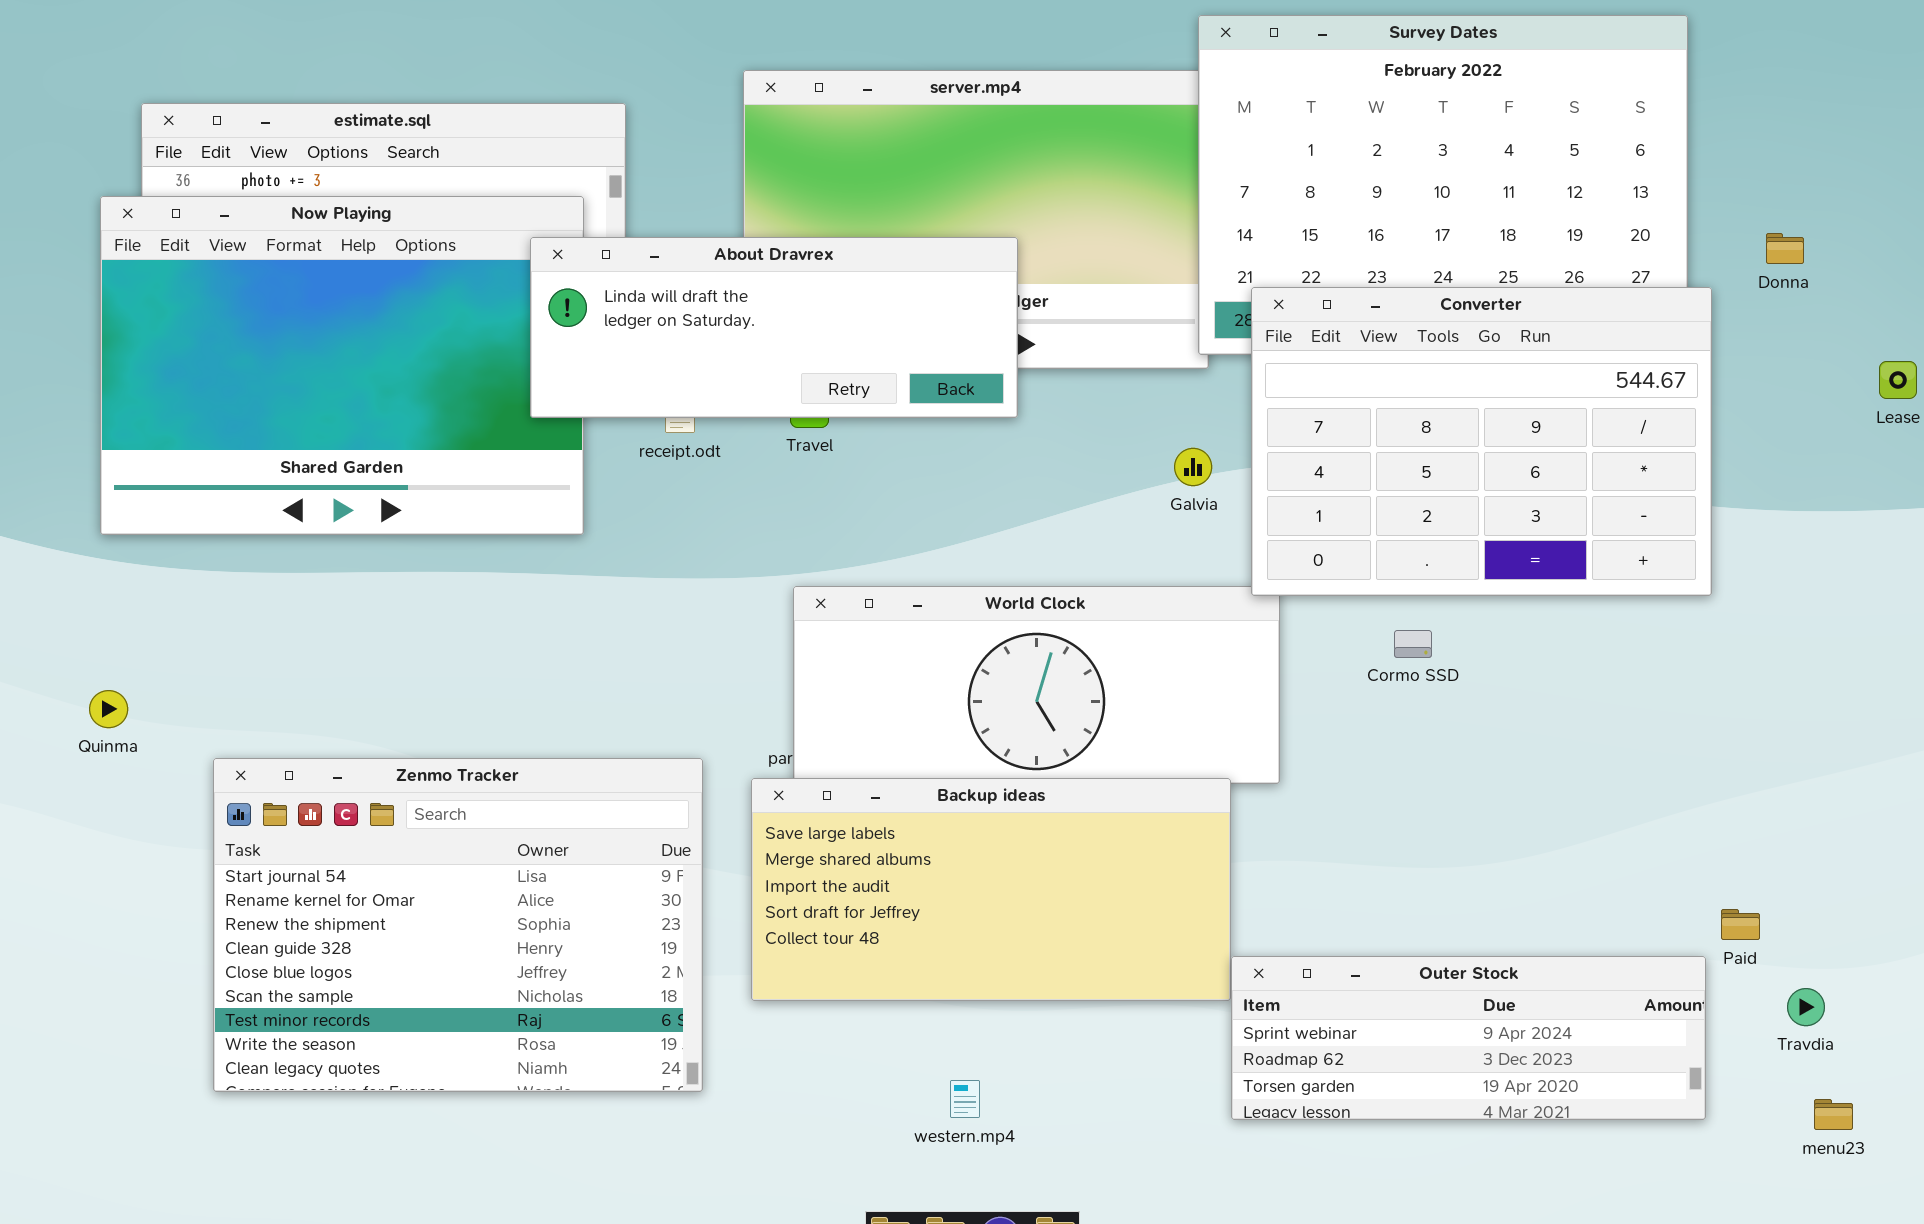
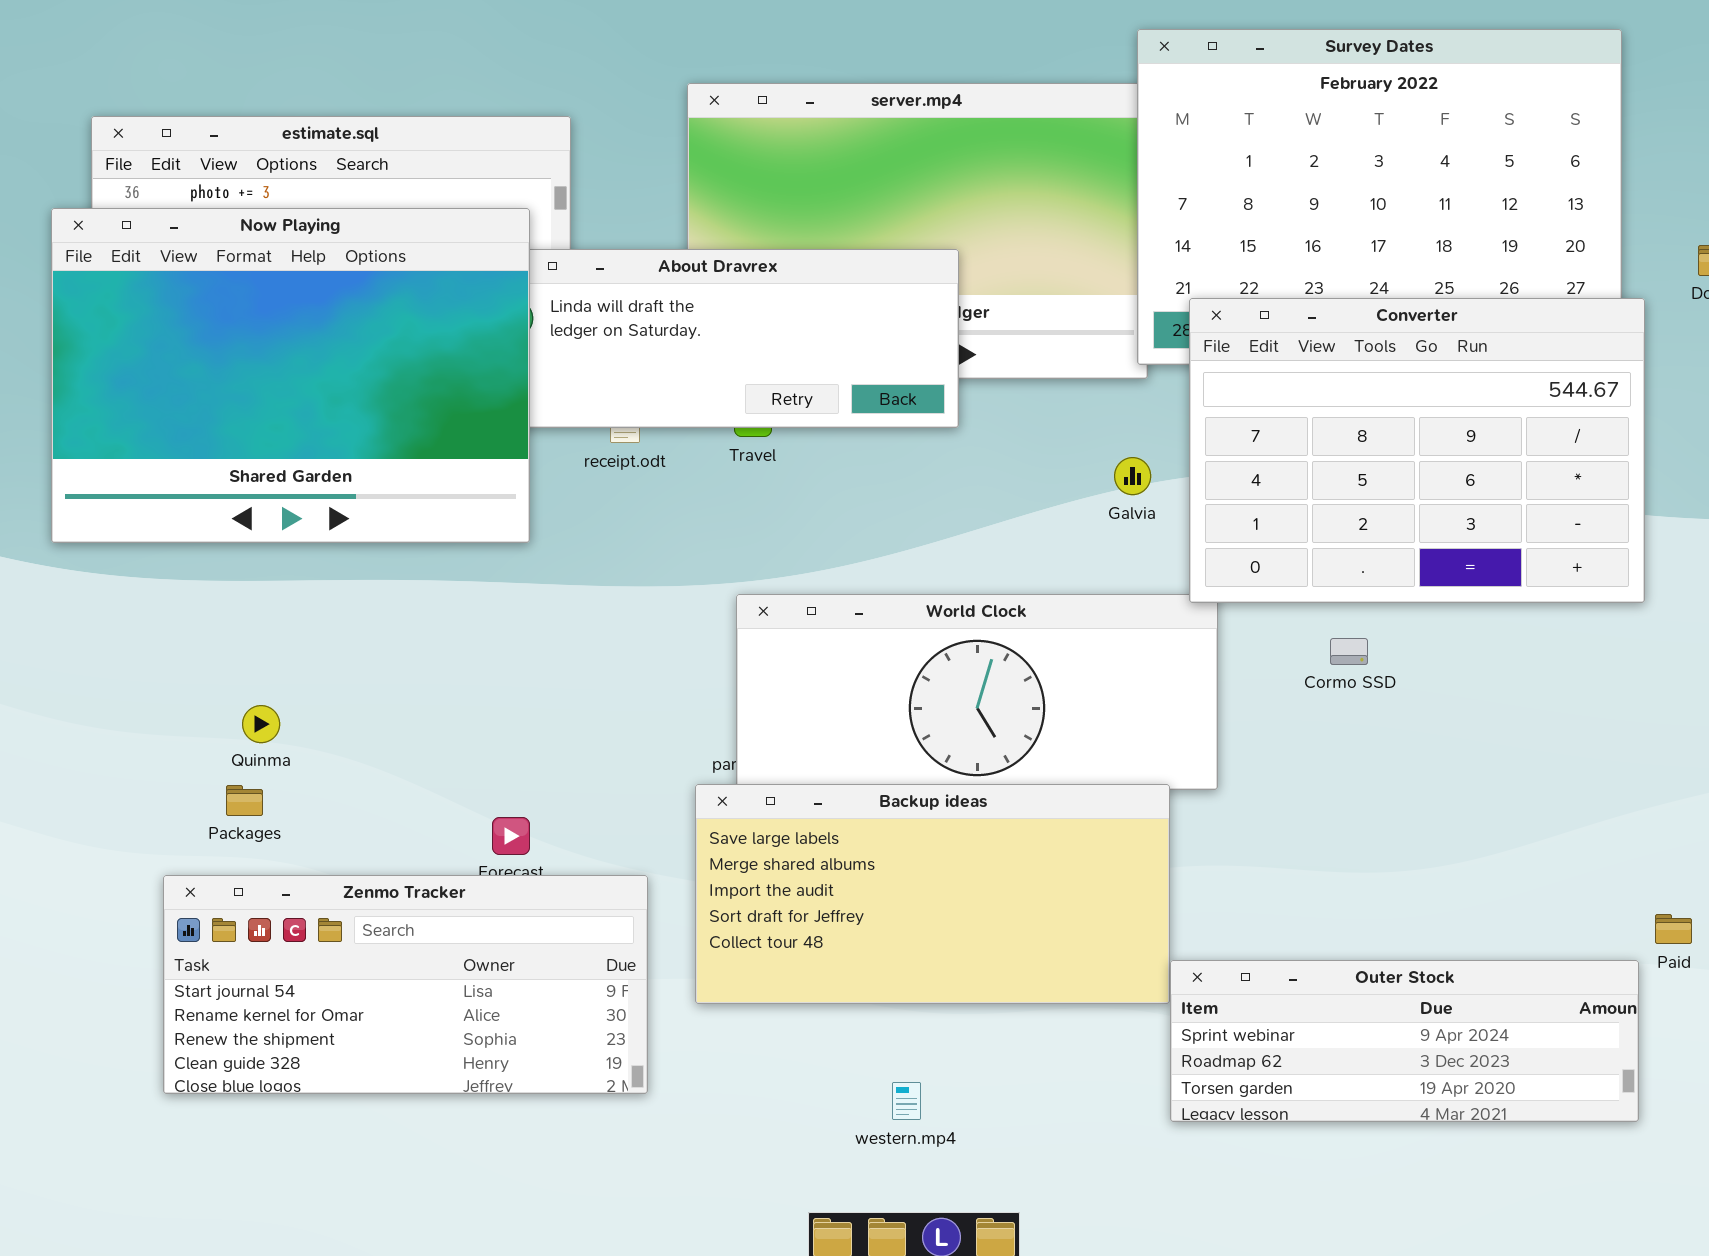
Now Playing: [100,196,584,535] -> [51,208,530,543], raised
Quinma: [89,690,128,728] -> [242,705,280,743], moved
Zenmo Tracker: [213,758,703,1092] -> [163,875,648,1094], resized

